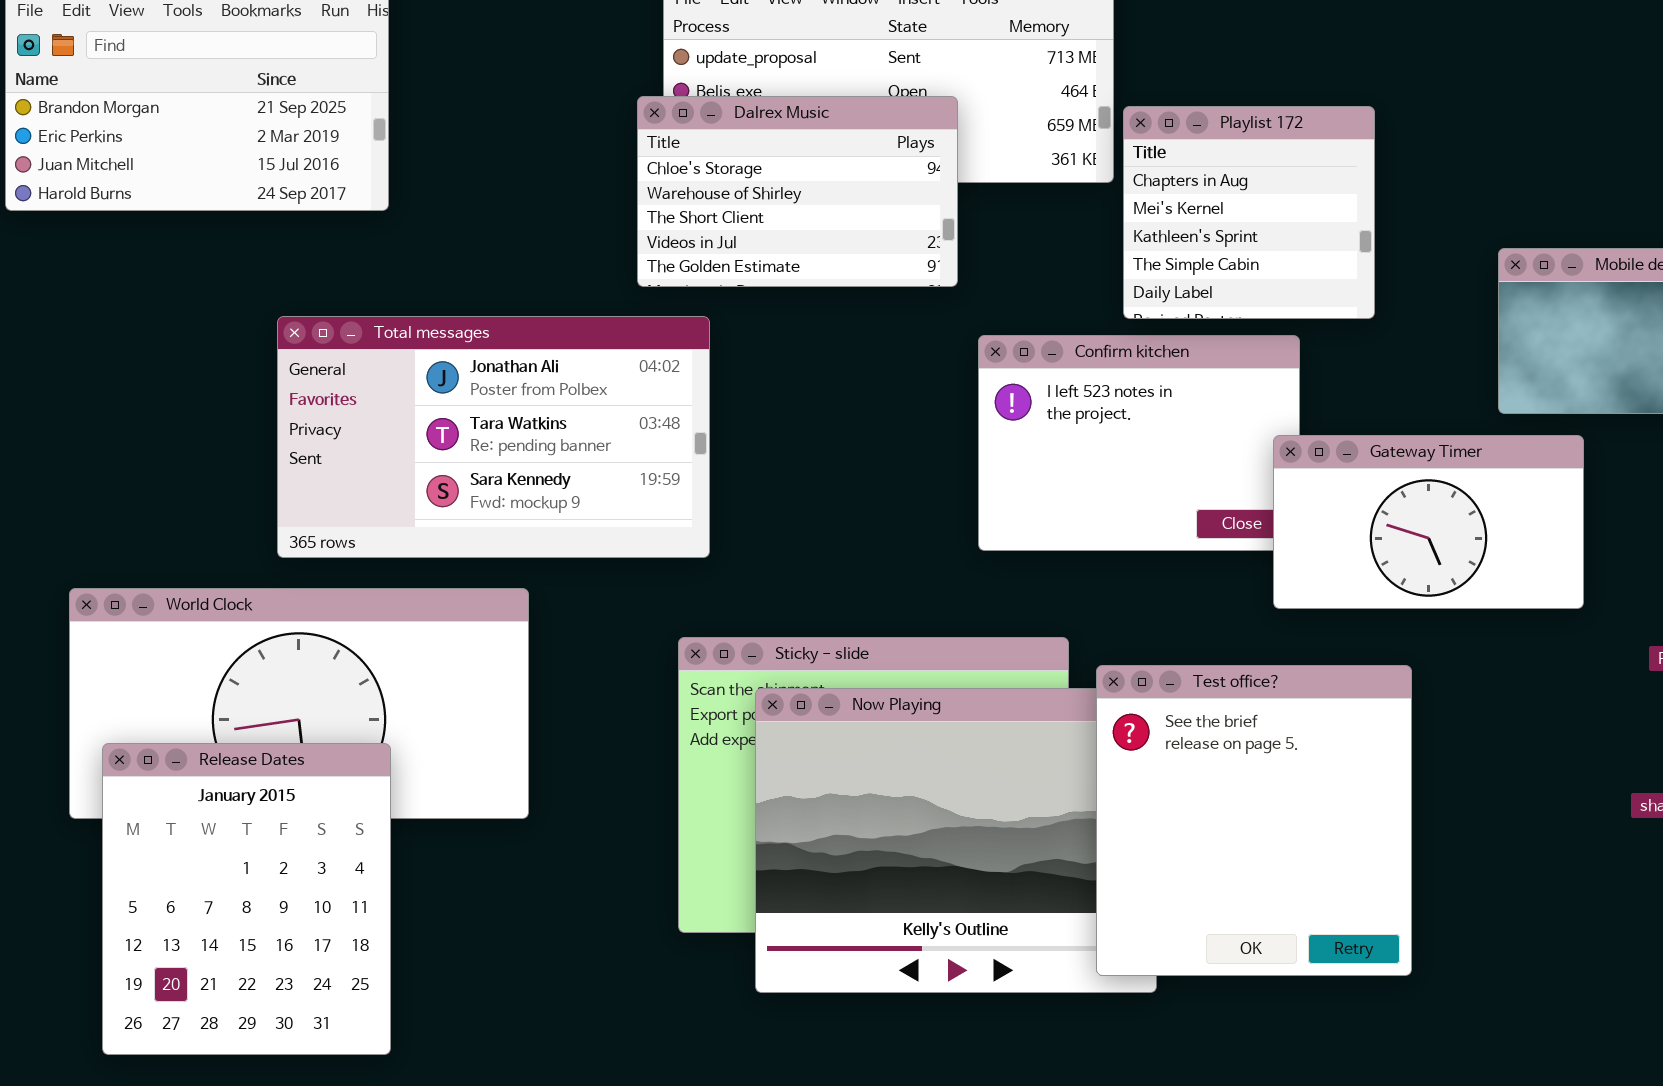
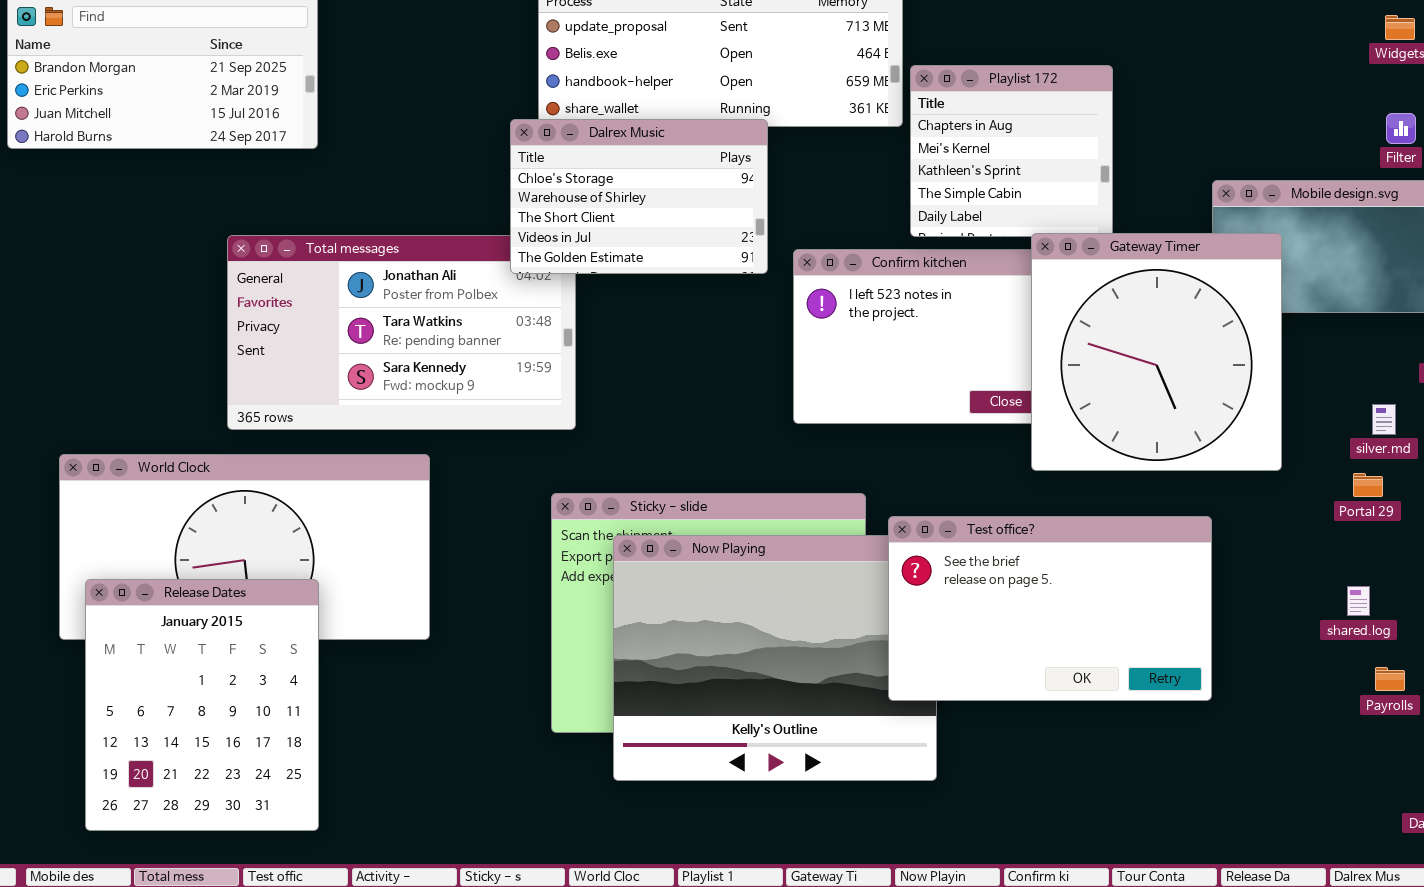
Dalrex Music: [637,96,958,287] -> [510,119,768,274], moved
Gateway Timer: [1273,435,1584,609] -> [1031,233,1282,471], resized
Test office?: [1096,665,1412,976] -> [888,516,1212,701], resized

